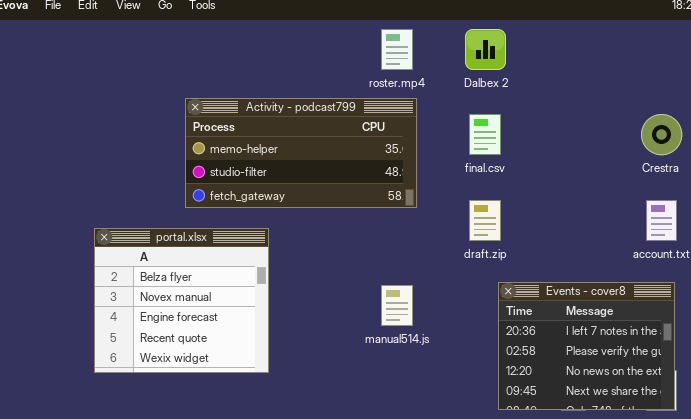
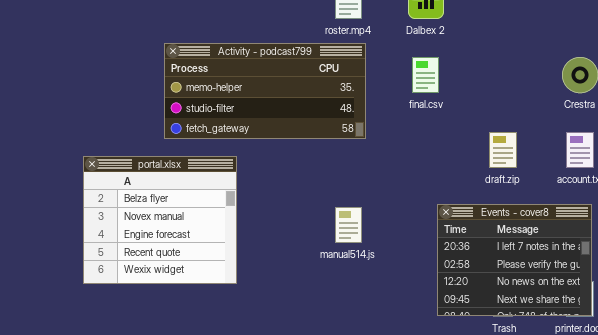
draft.zip: [469,200,501,241] -> [489,132,517,168], moved

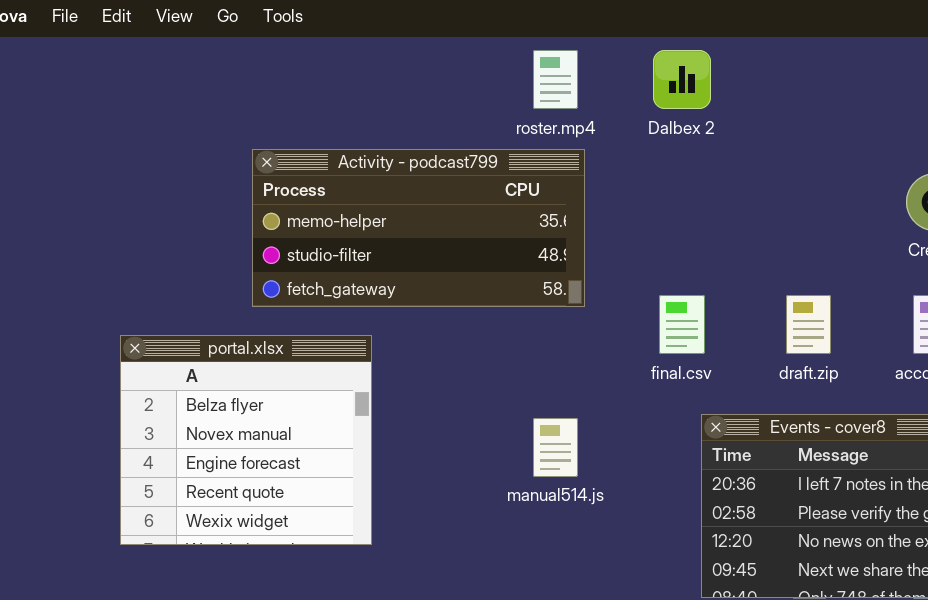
final.csv: [412,57,439,93] -> [659,295,705,354], moved

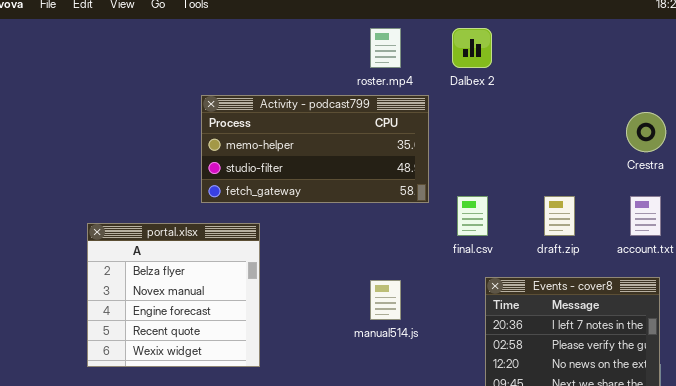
Activity - podcast799: [252,149,585,307] -> [201,95,429,203], moved

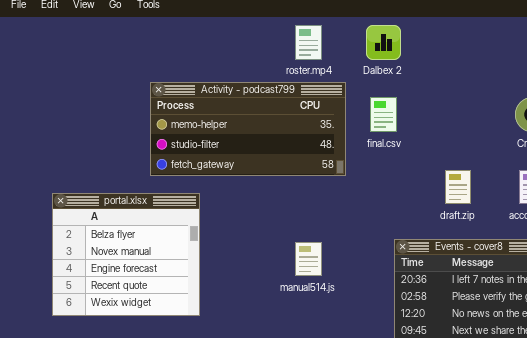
final.csv: [457,196,488,236] -> [370,97,397,132], moved

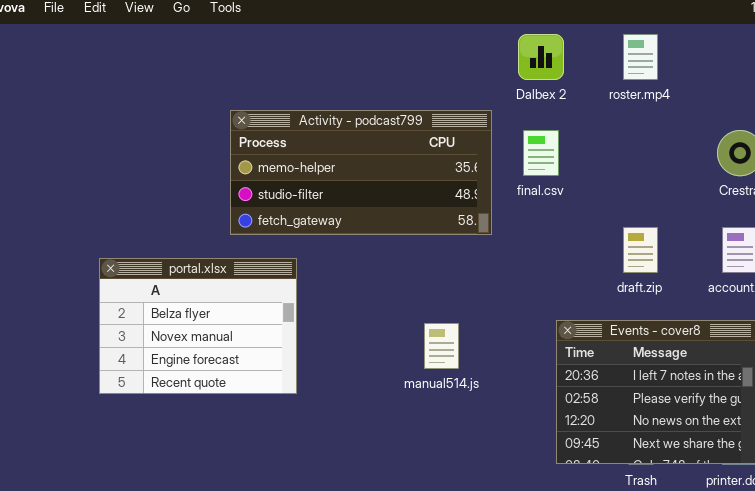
roster.mp4: [295,25,322,60] -> [623,34,658,80], moved
portal.xlsx: [52,193,200,316] -> [99,258,297,394], resized

